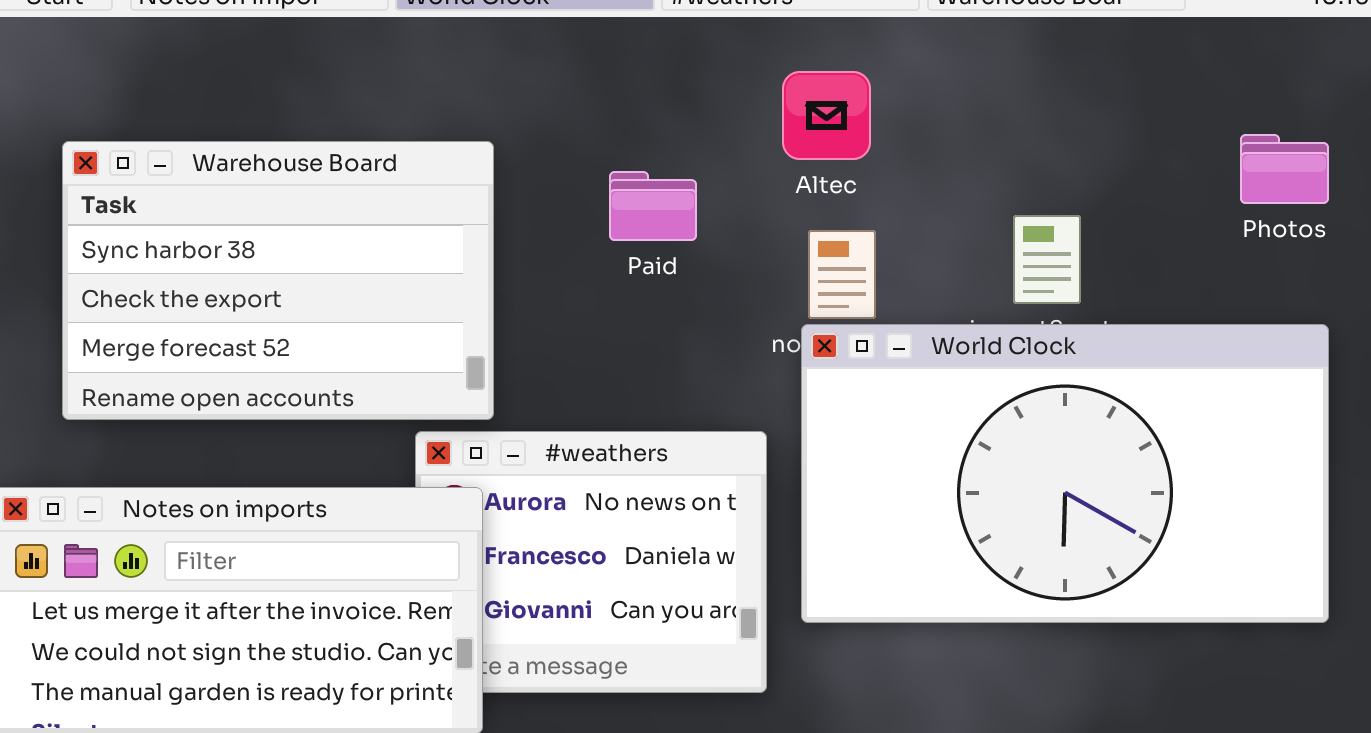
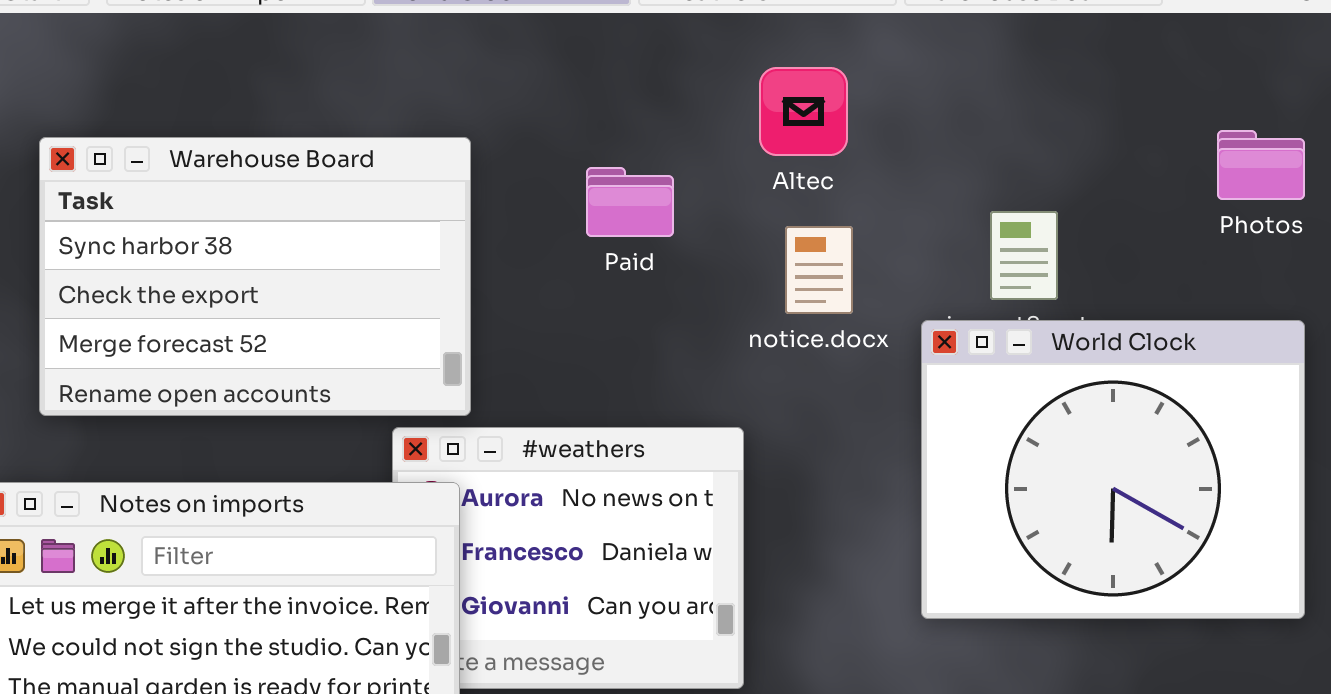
World Clock: [801,324,1329,623] -> [921,320,1305,619], resized

